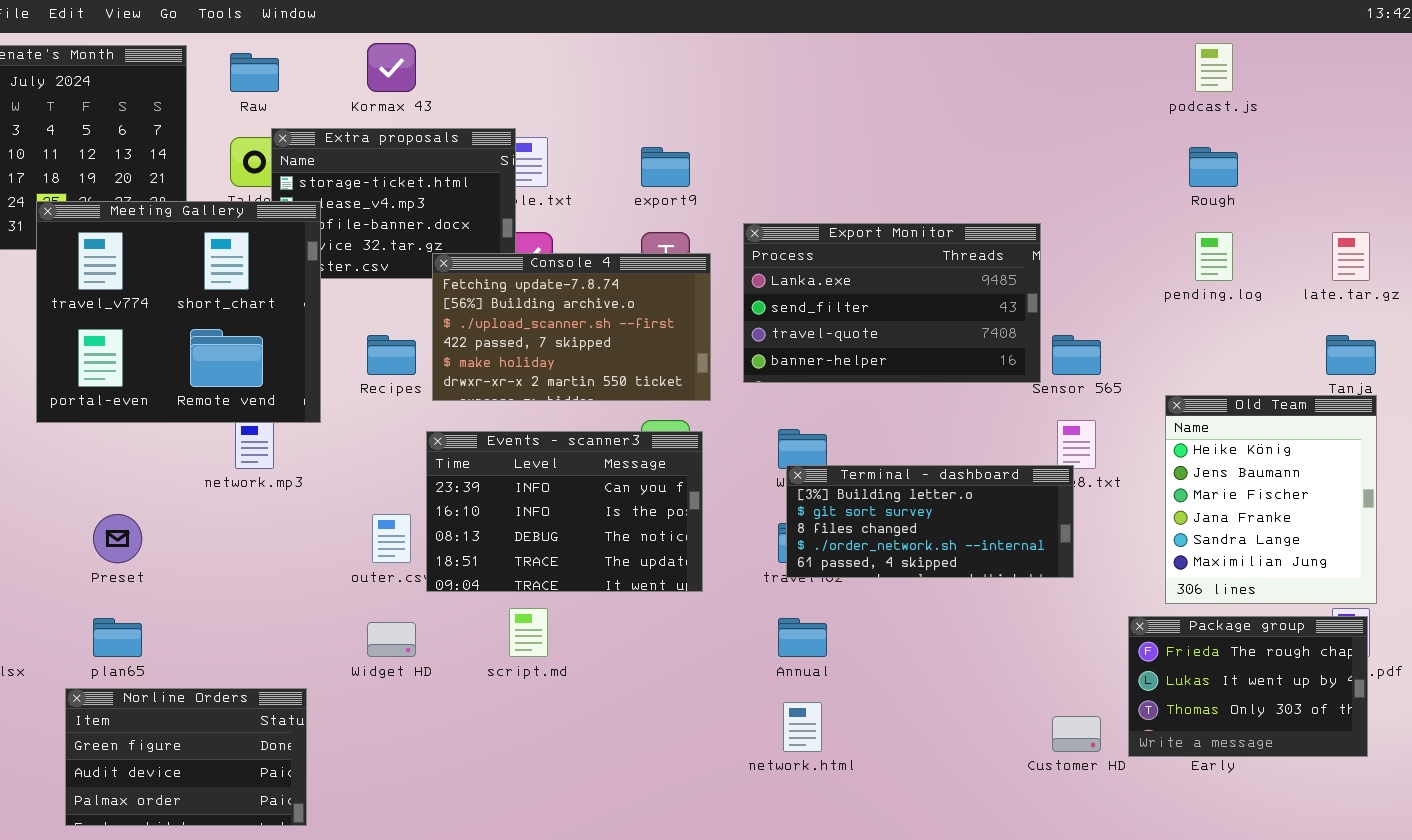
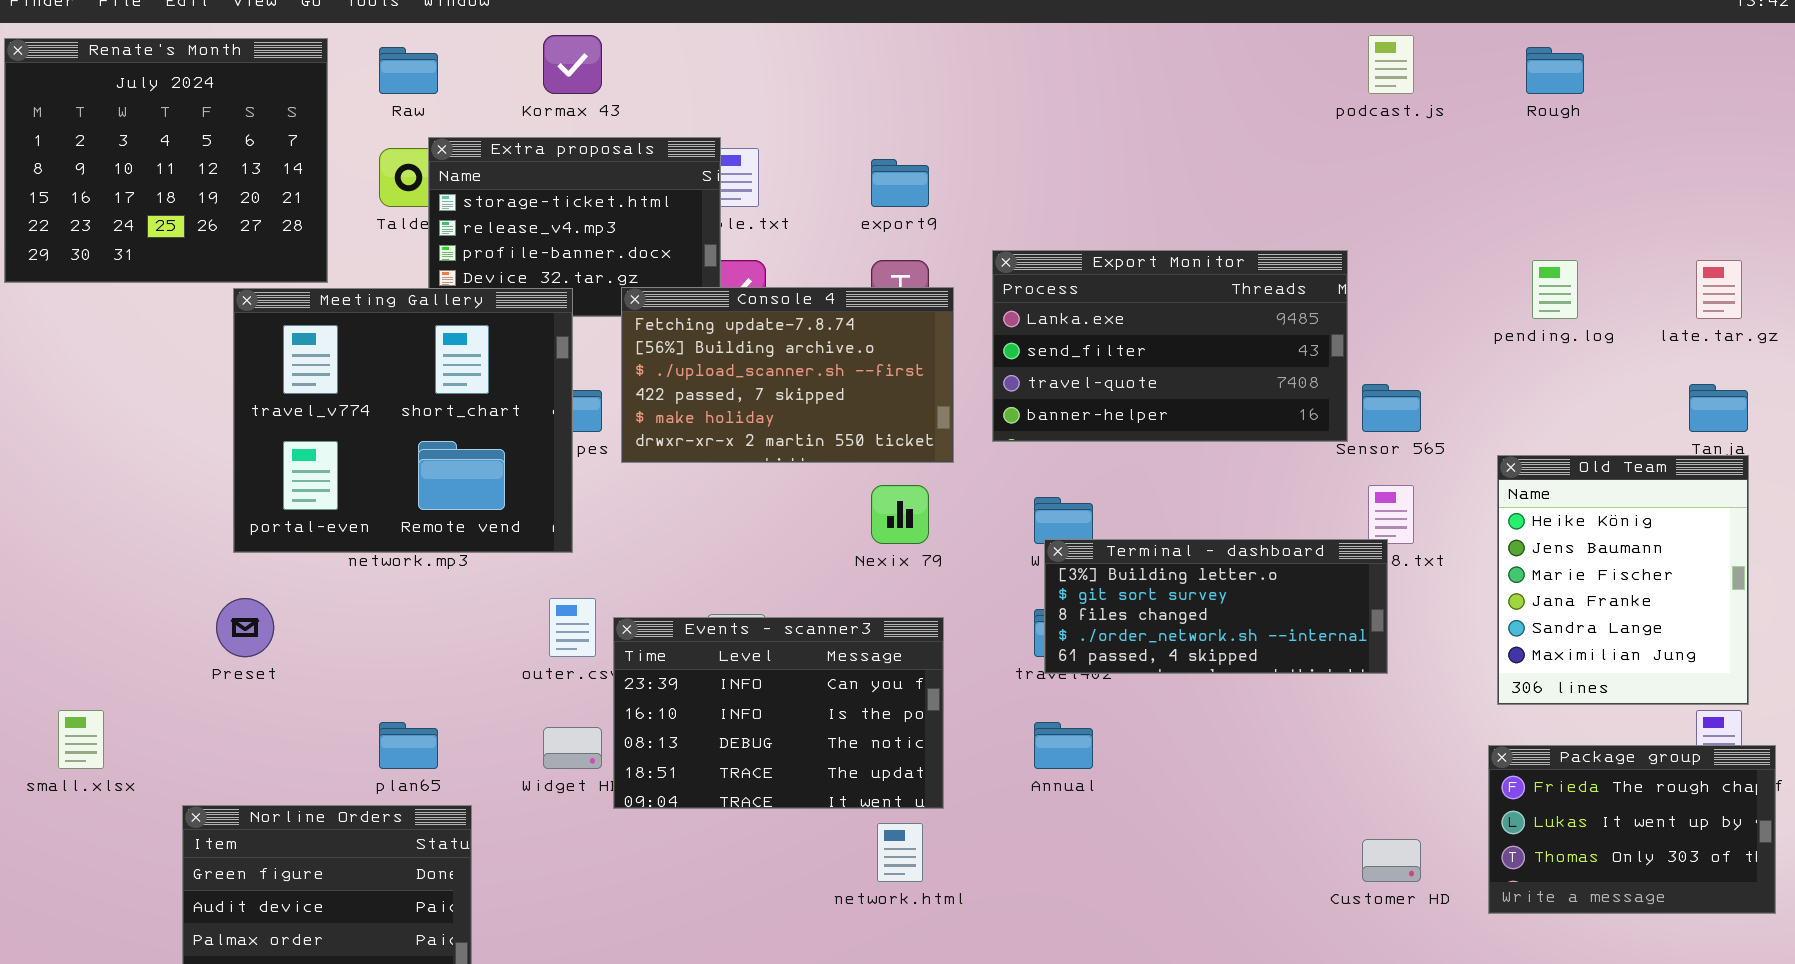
podcast.js: [1195,43,1233,92] -> [1368,35,1414,94], moved
Rough: [1189,147,1238,187] -> [1526,47,1584,94], moved
Meeting Gallery: [36,201,321,423] -> [233,288,573,553], moved
Events - scanner3: [426,431,703,592] -> [613,617,944,809], moved
Package group: [1128,616,1368,757] -> [1488,745,1776,914], moved
plan65: [93,618,142,657] -> [379,722,438,769], moved
network.html: [783,702,822,752] -> [877,823,923,882], moved

